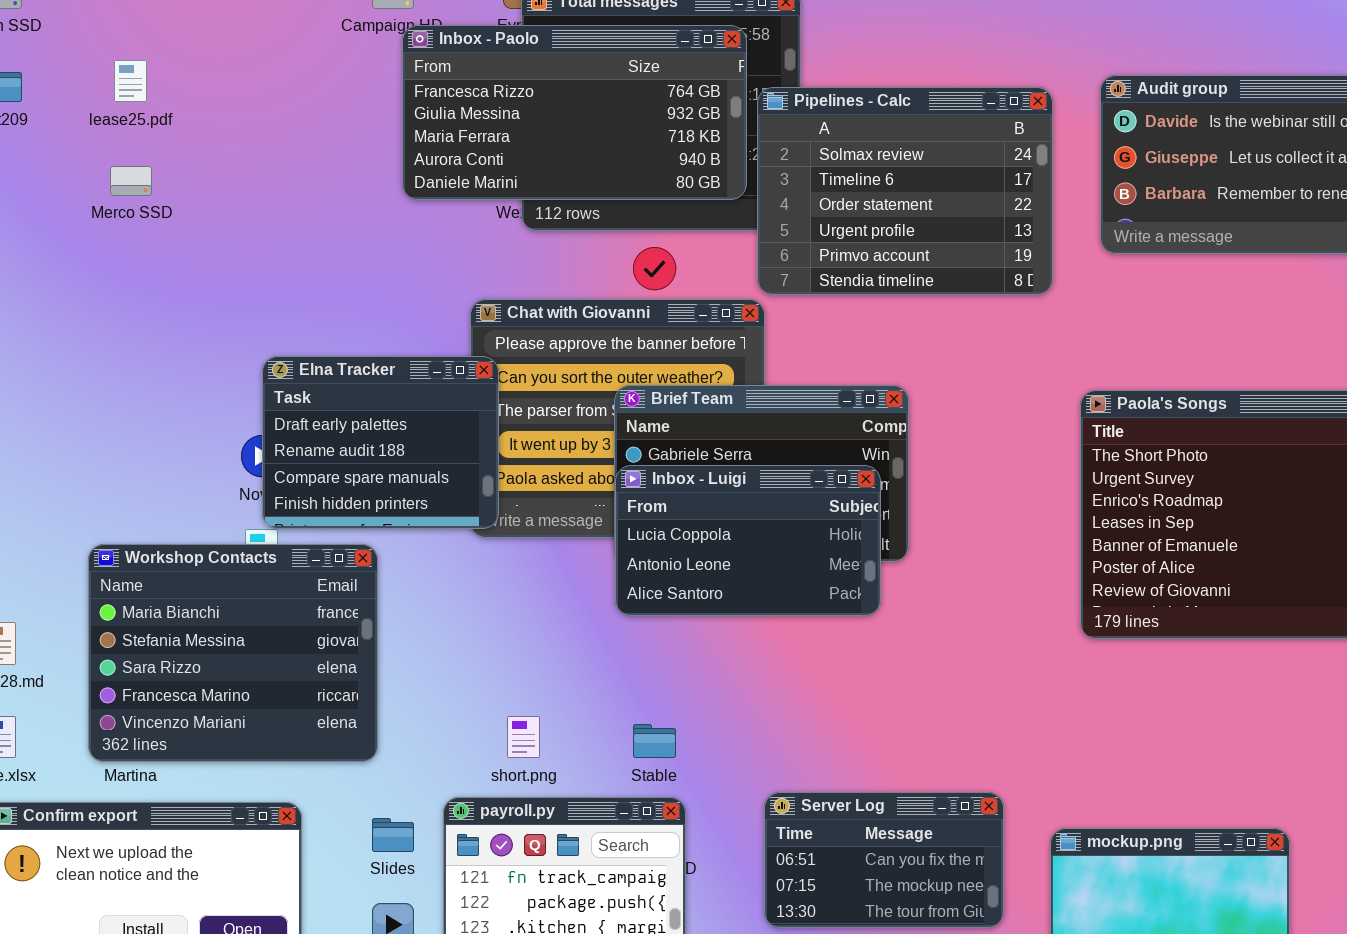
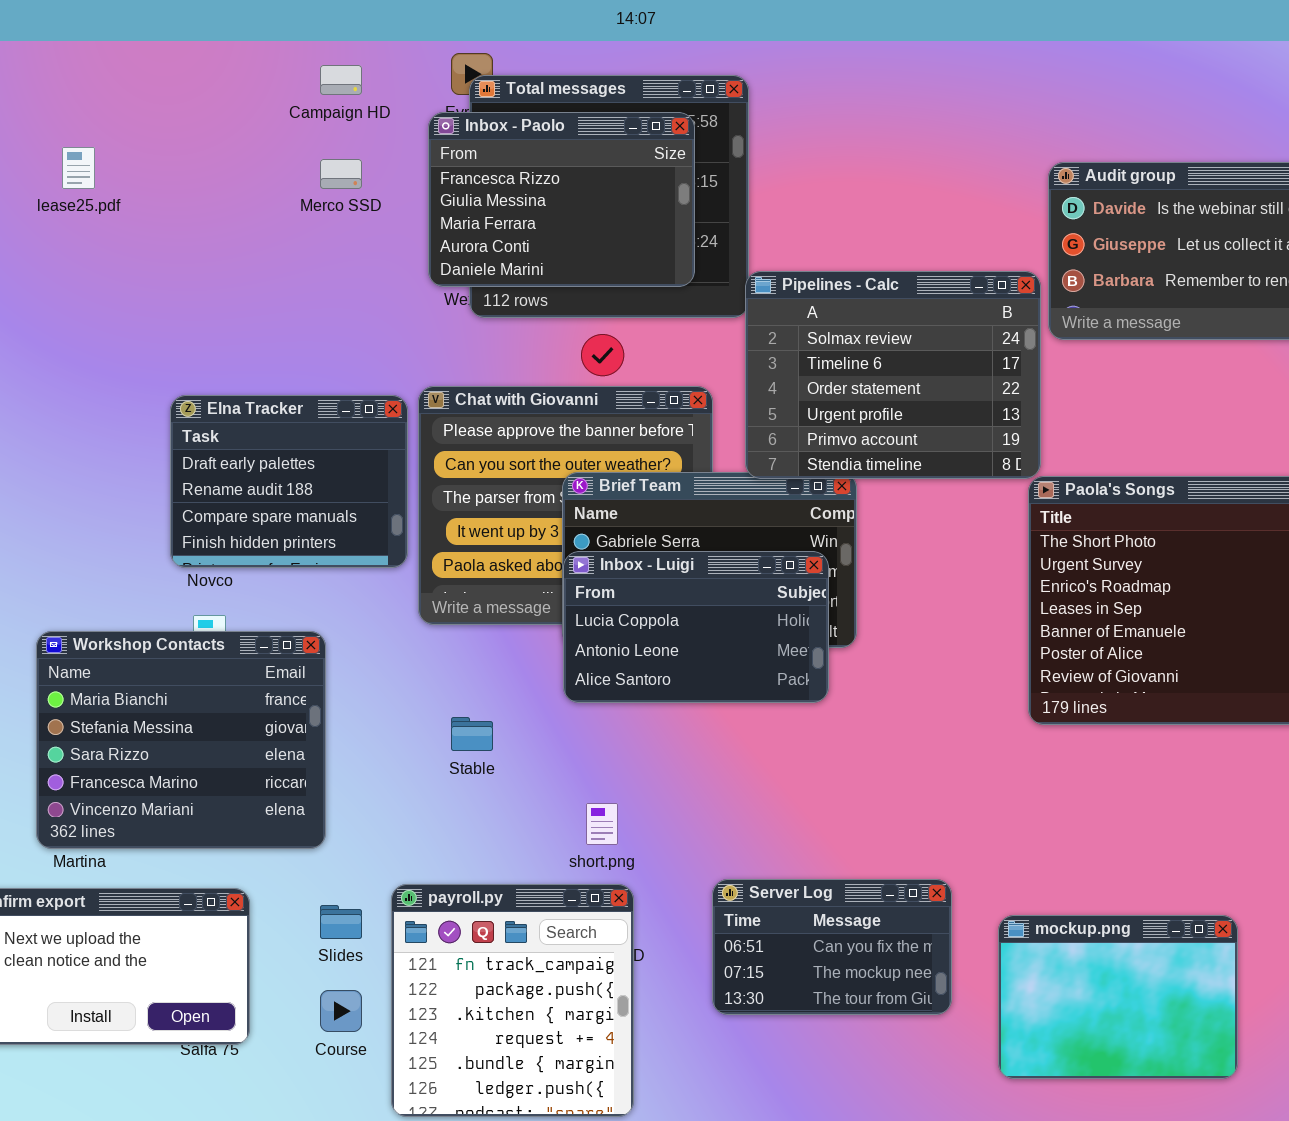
Inbox - Paolo: [402,25,747,200] -> [428,112,695,287], resized
Pipelines - Calc: [757,87,1053,295] -> [745,271,1041,479], moved
Merco SSD: [110,166,152,196] -> [320,159,362,189], moved
Elna Tracker: [262,356,499,529] -> [170,395,408,568], moved
short.png: [507,716,540,758] -> [586,803,618,845], moved
Stable: [633,724,676,758] -> [451,717,493,751], moved

